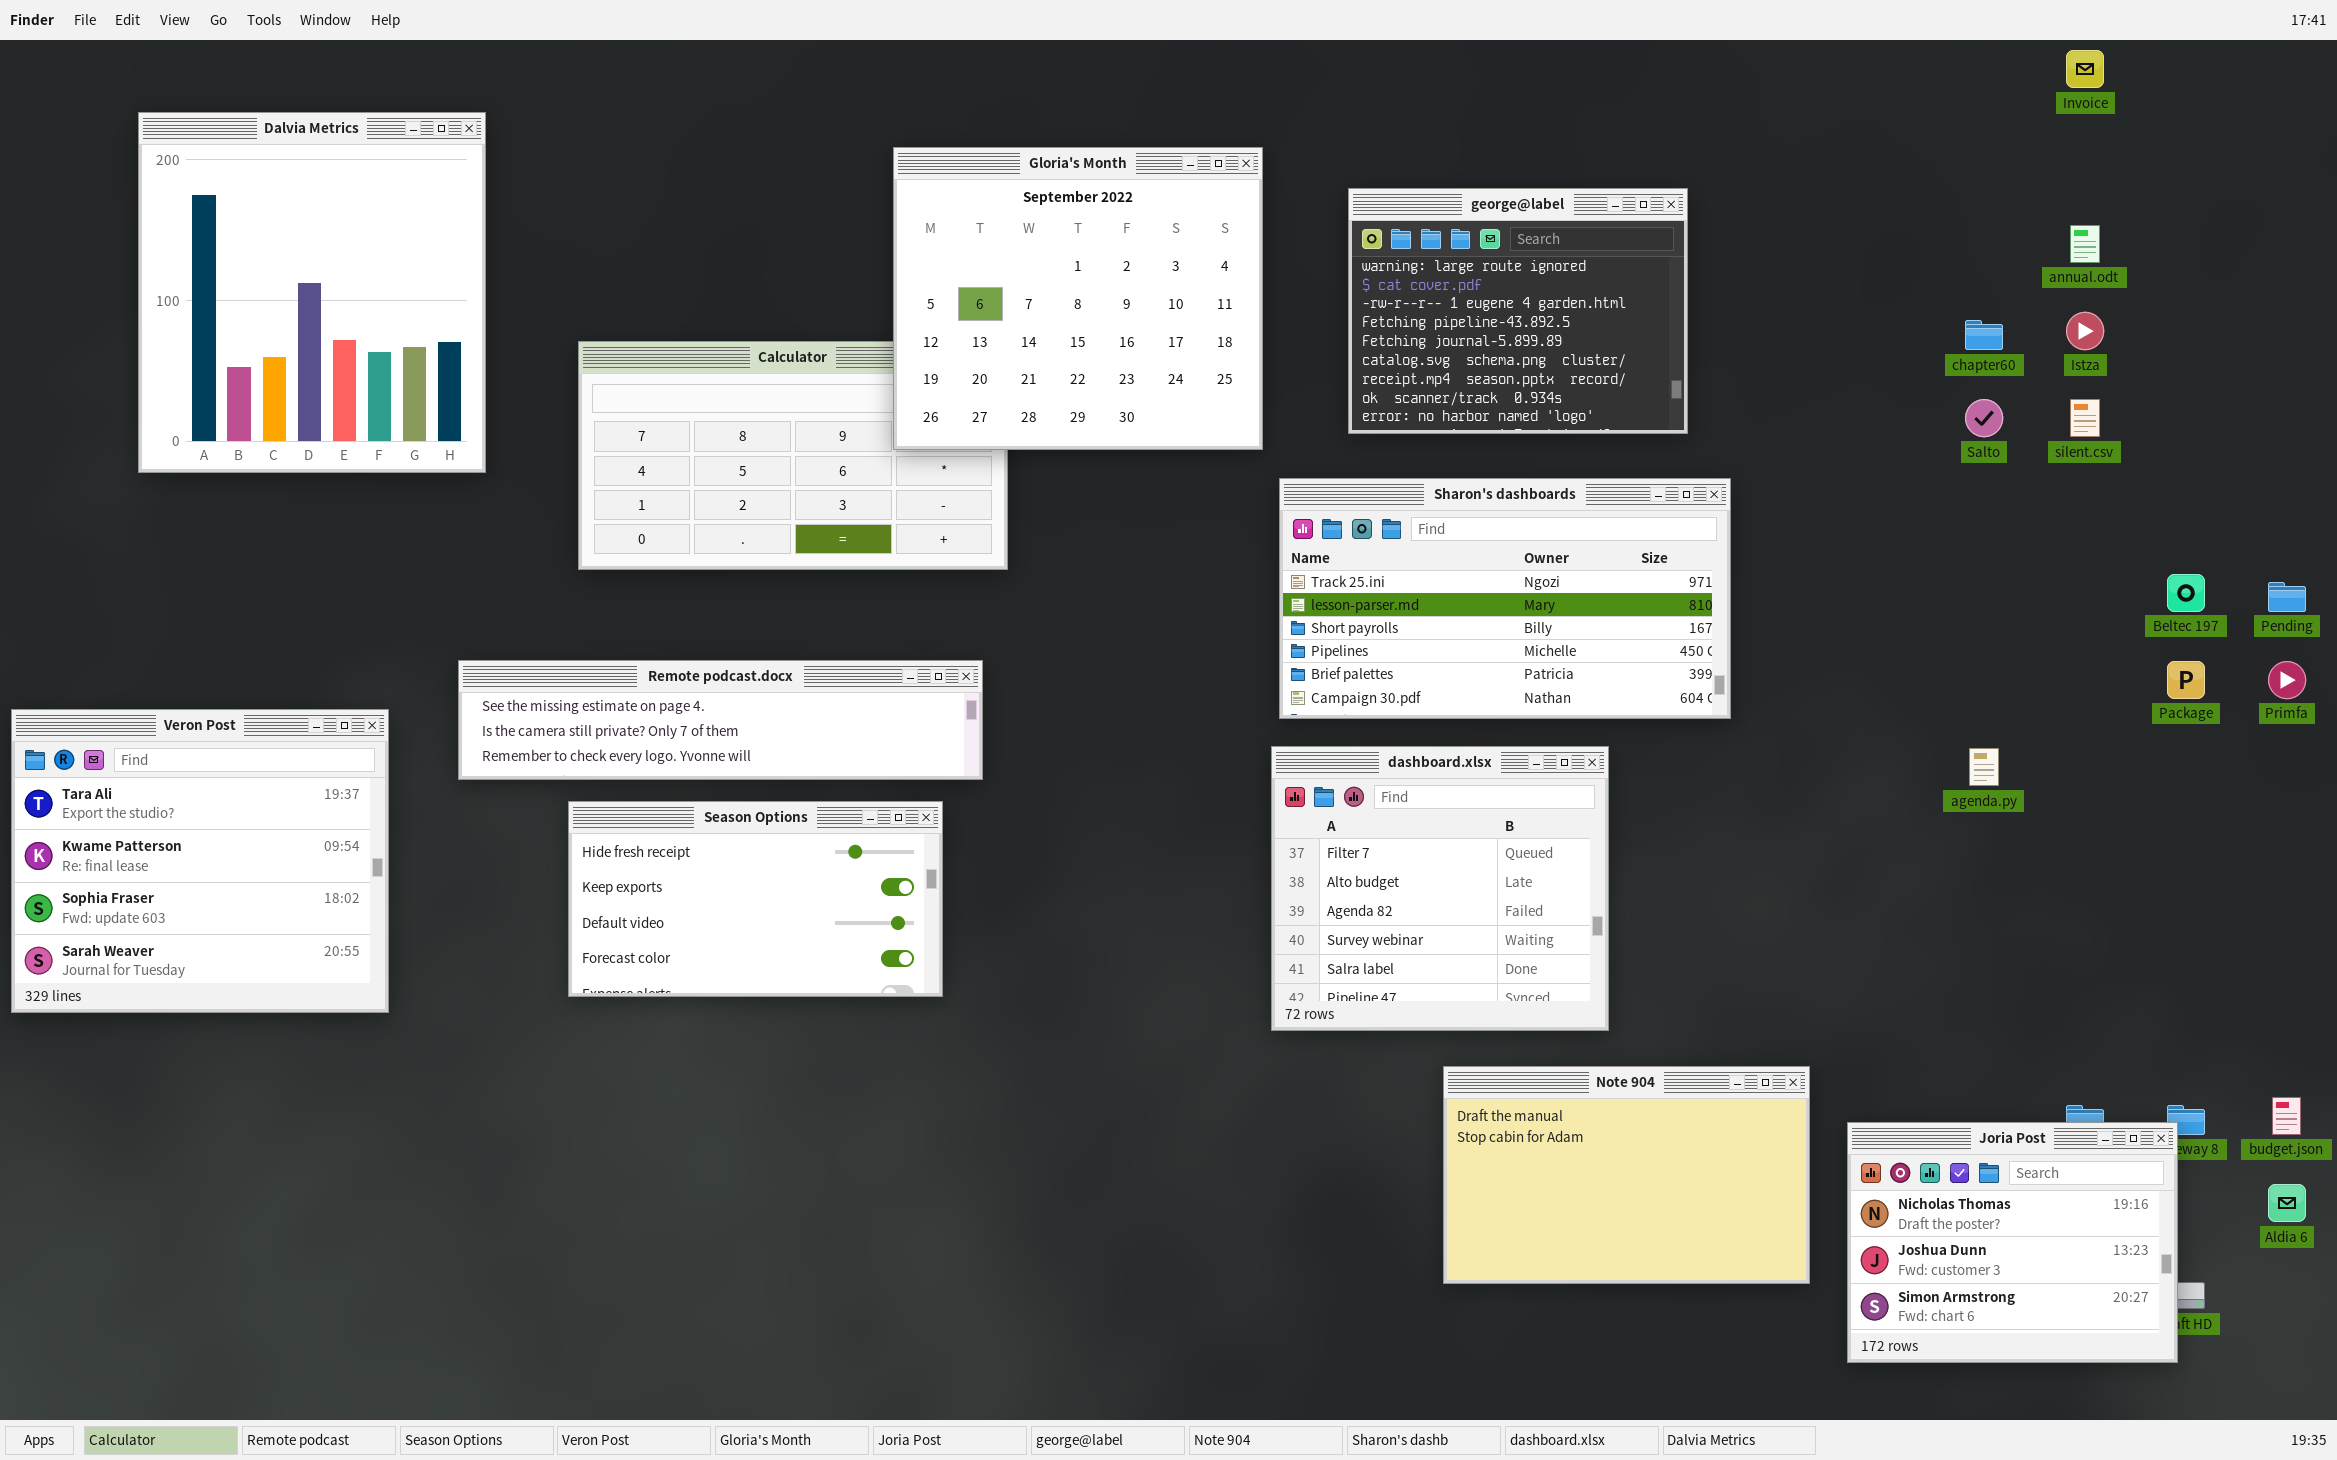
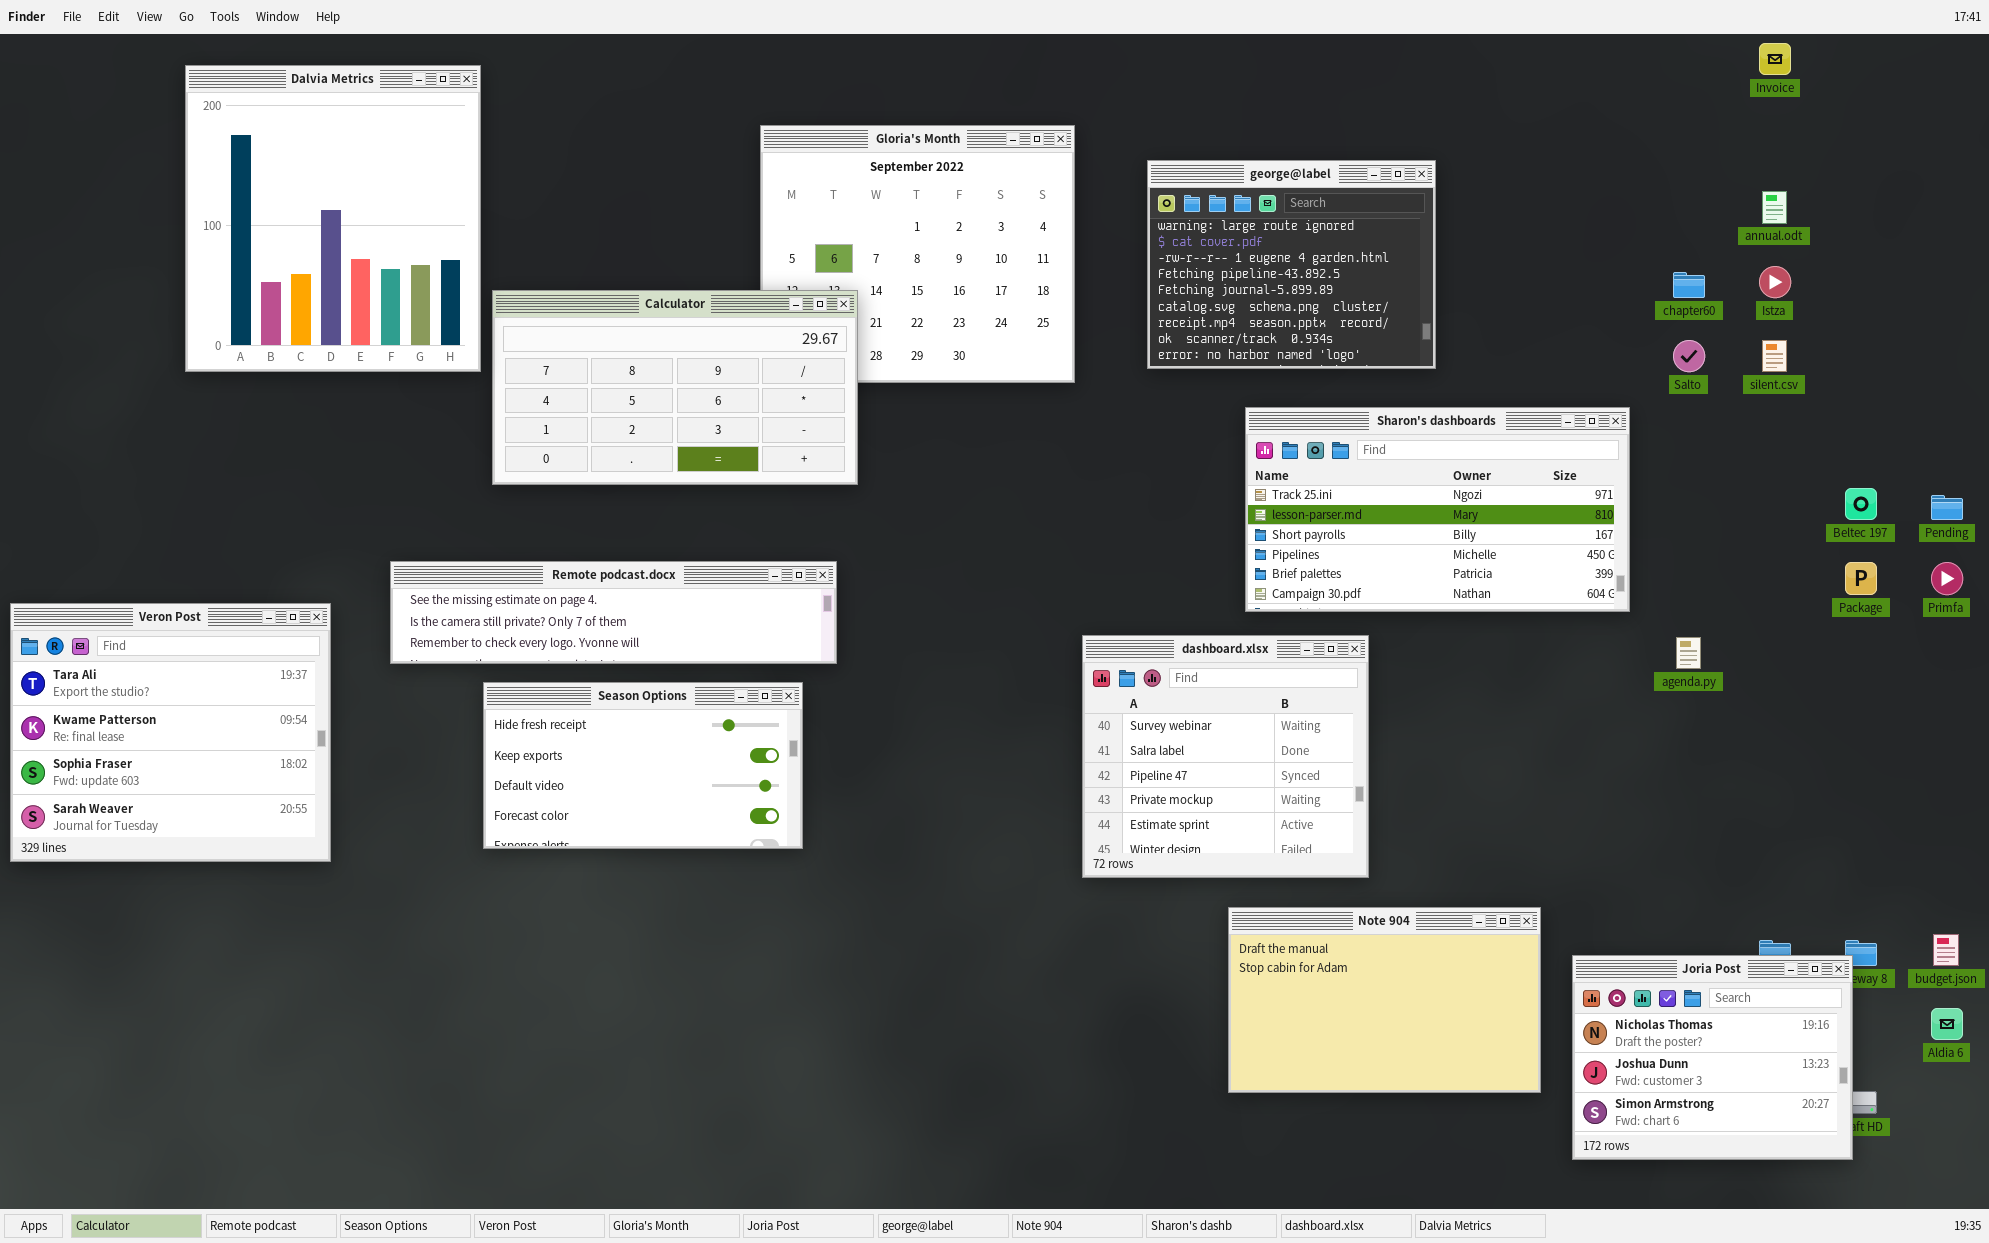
Dalvia Metrics: [138,112,486,473] -> [185,65,481,372], moved
Calculator: [578,341,1008,570] -> [492,290,858,485], raised
Sharon's dashboards: [1279,478,1731,719] -> [1245,407,1630,612], moved
dashboard.xlsx: [1271,746,1609,1031] -> [1082,635,1369,878], scrolled down 3 rows

